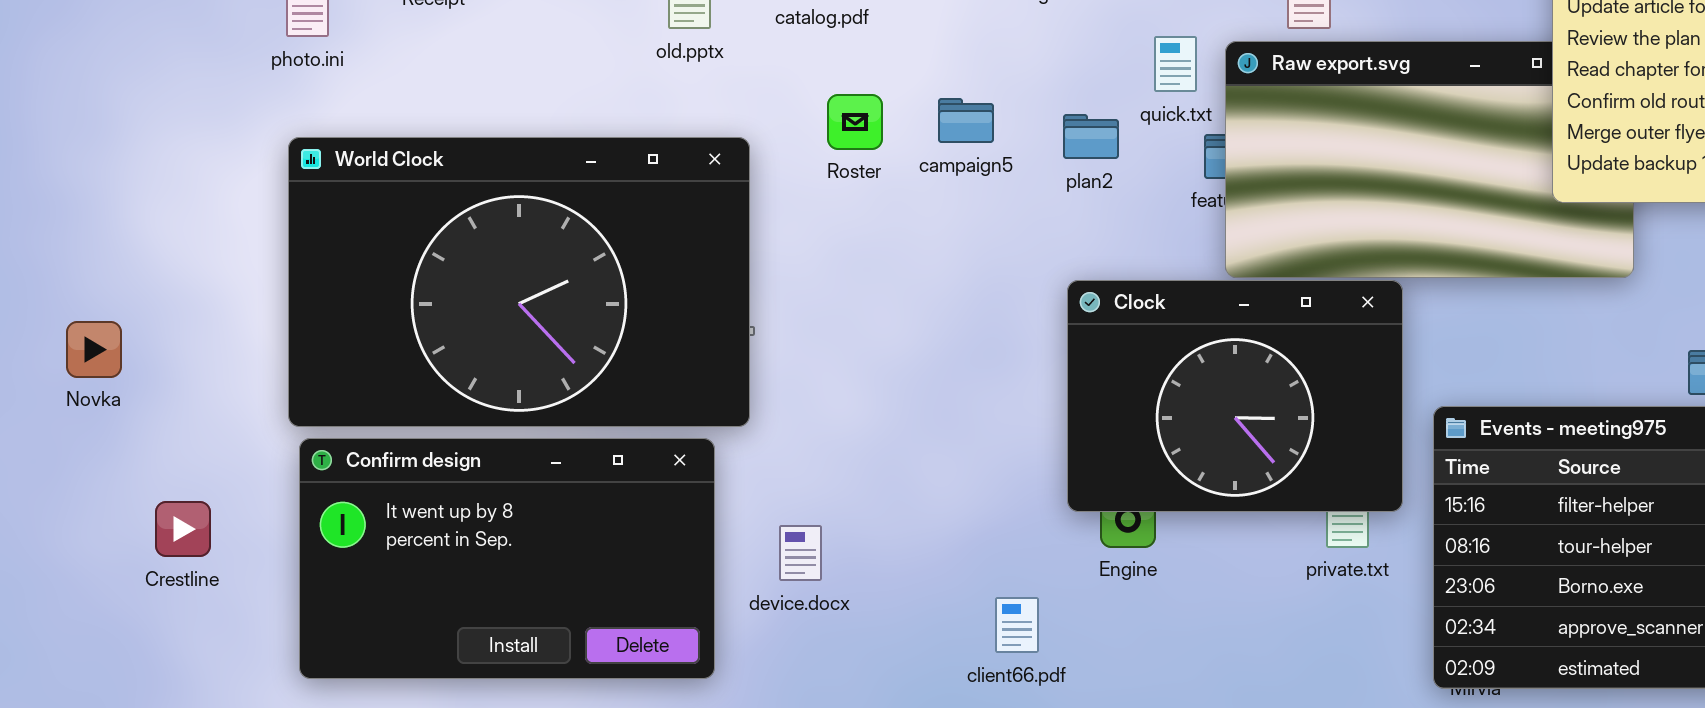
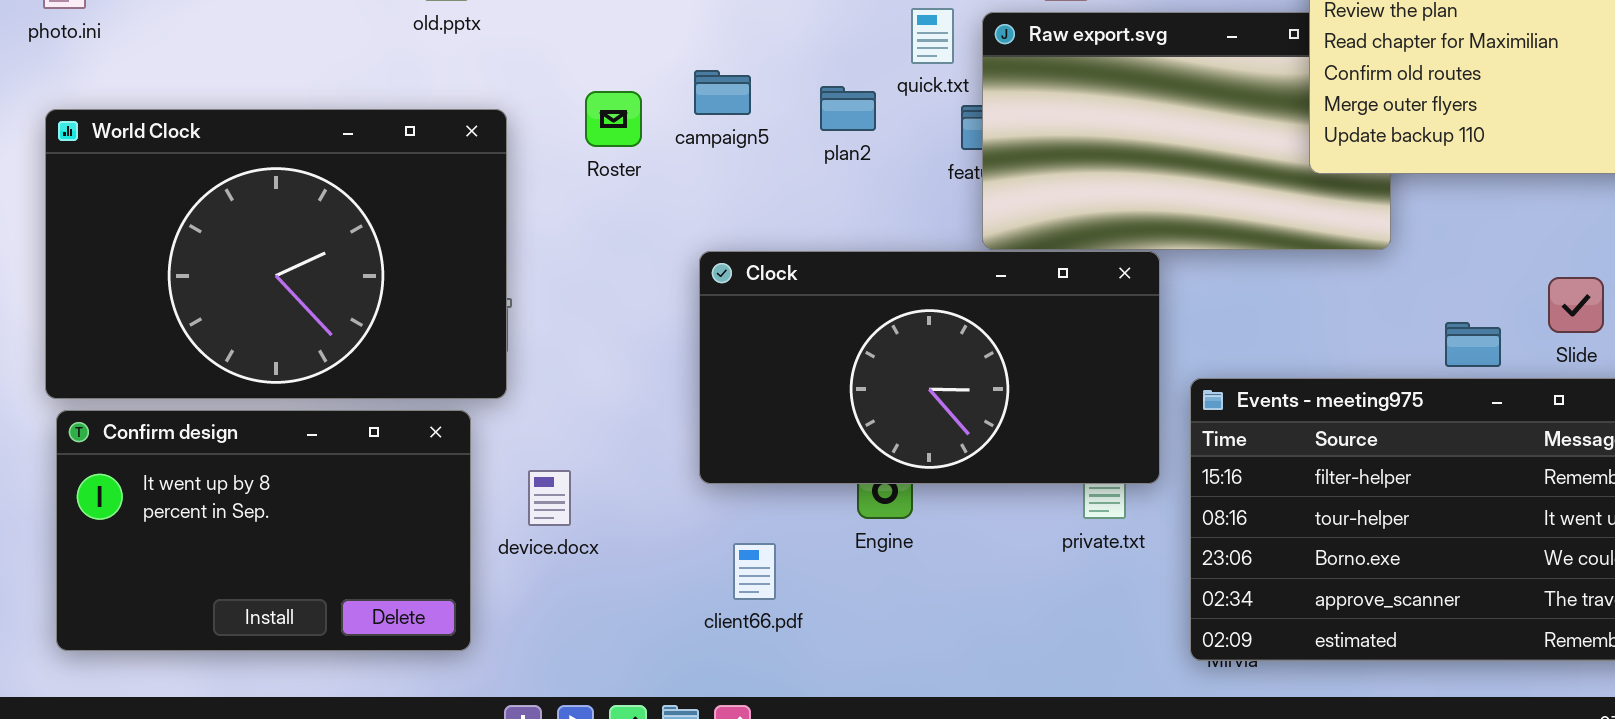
Roster: [827,94,883,150] -> [585,91,642,147], moved
Clock: [1067,280,1403,512] -> [699,251,1160,484], resized
device.docx: [779,525,822,581] -> [528,470,571,526], moved
client66.pdf: [995,597,1039,653] -> [733,543,776,600], moved

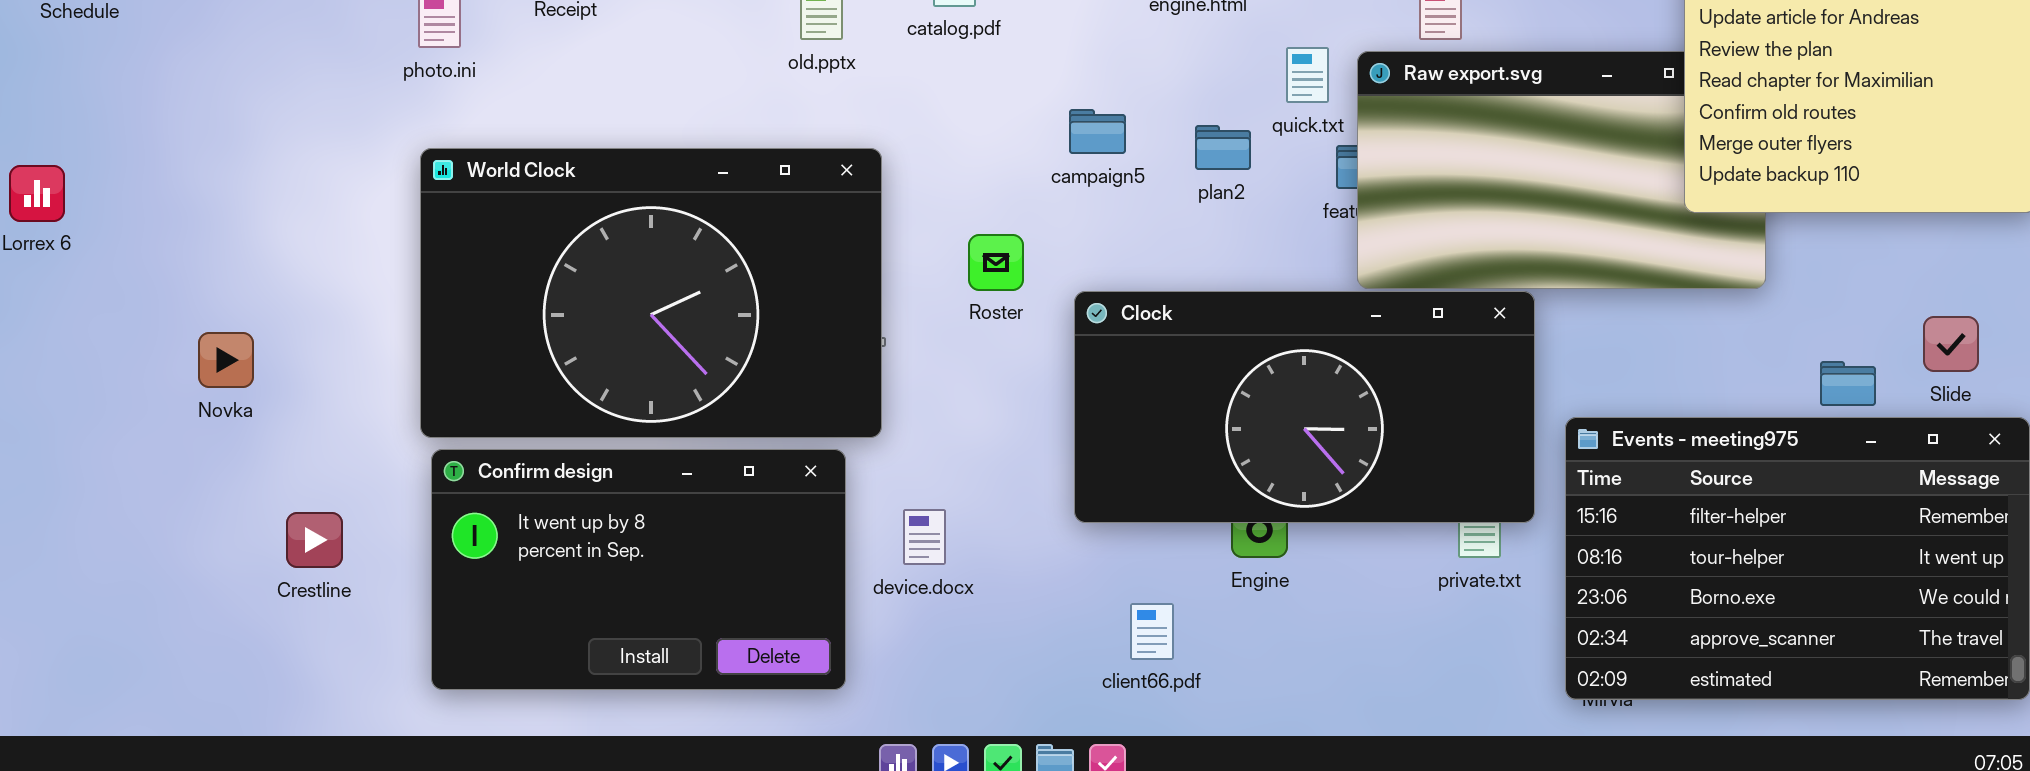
Roster: [585,91,642,147] -> [968,234,1024,291], moved
client66.pdf: [733,543,776,600] -> [1130,603,1174,660], moved

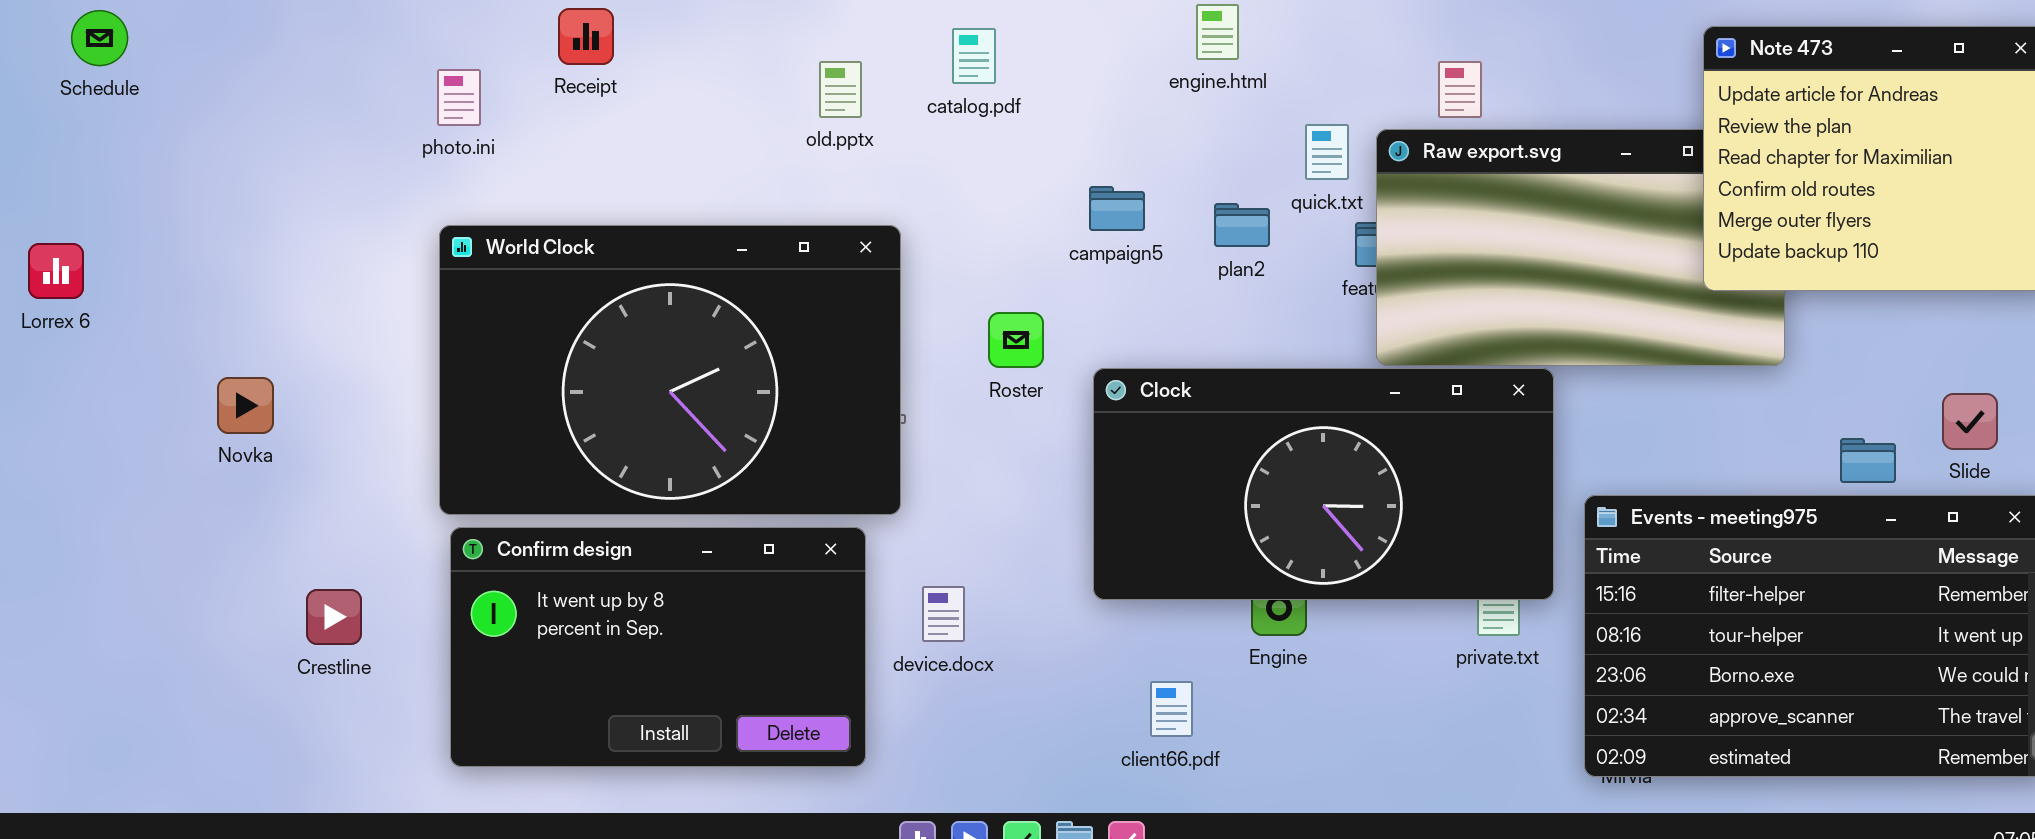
Novka: [198,332,254,388] -> [217,377,274,434], moved

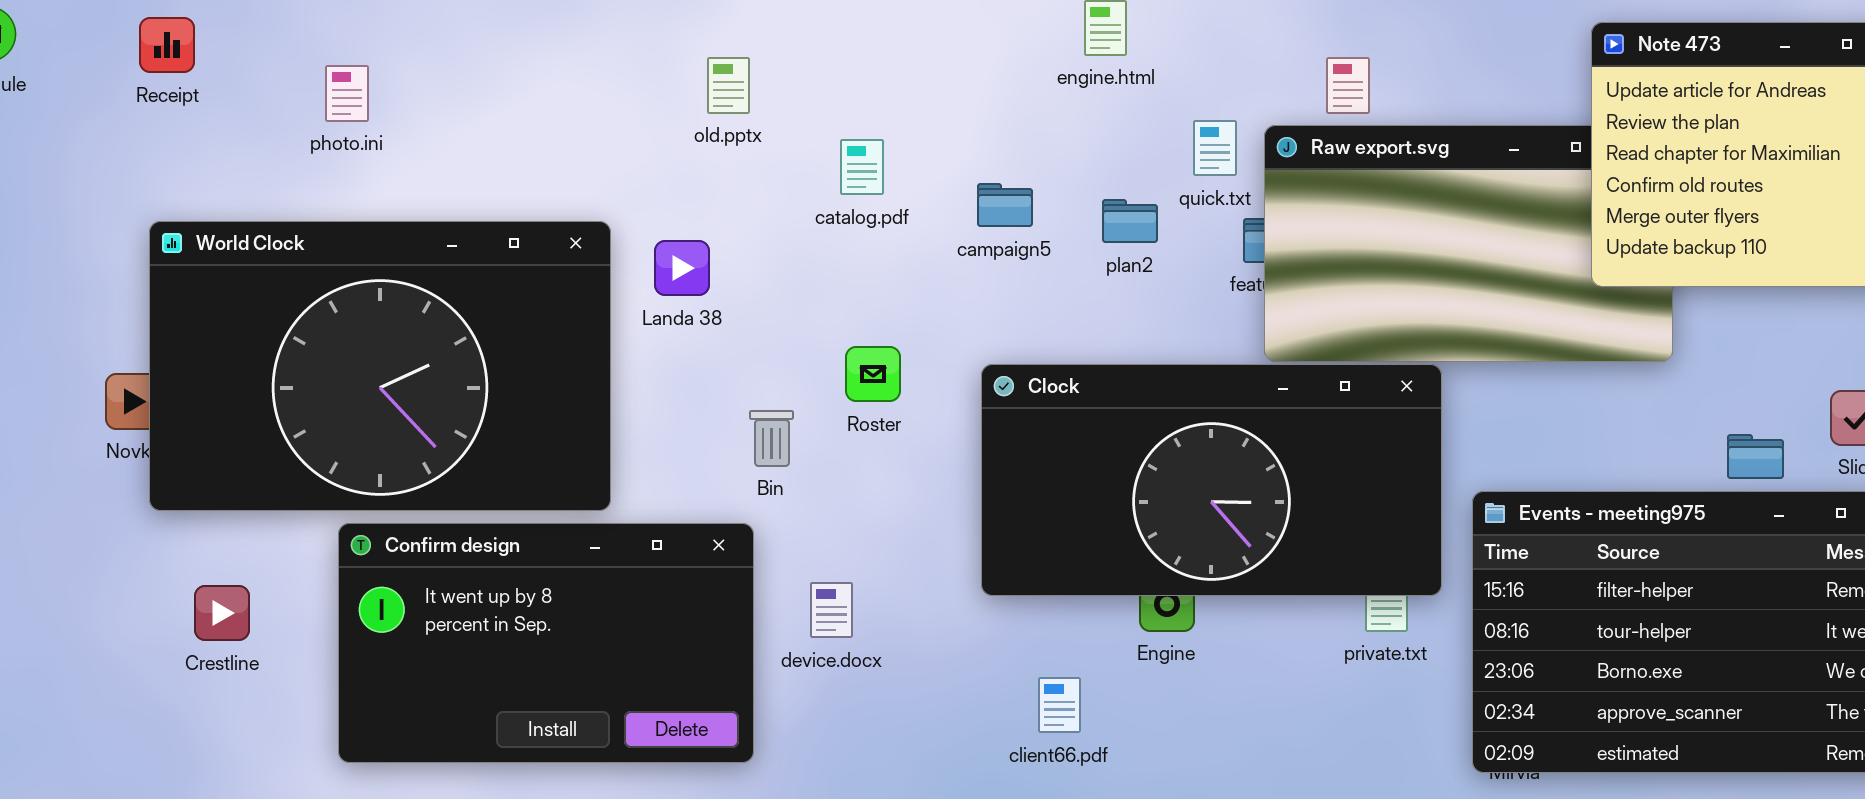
Receipt: [558,8,614,65] -> [139,17,195,73], moved
catalog.pdf: [952,28,996,84] -> [840,139,884,195], moved
World Clock: [439,225,901,515] -> [149,221,611,511], moved
Roster: [988,312,1044,368] -> [845,346,901,402], moved

